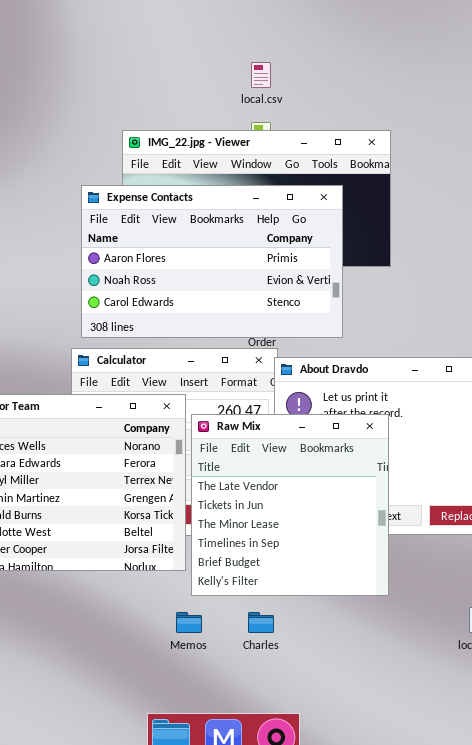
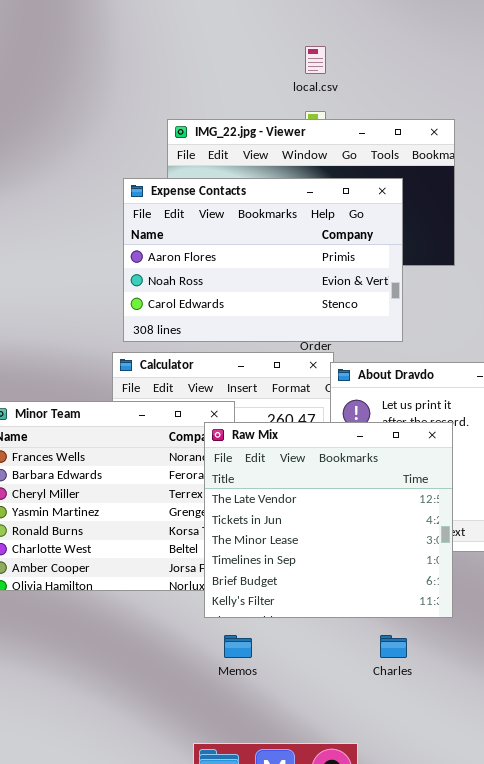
Raw Mix: [191,414,389,596] -> [204,422,453,618], resized
Charles: [248,612,274,633] -> [380,635,407,658], moved

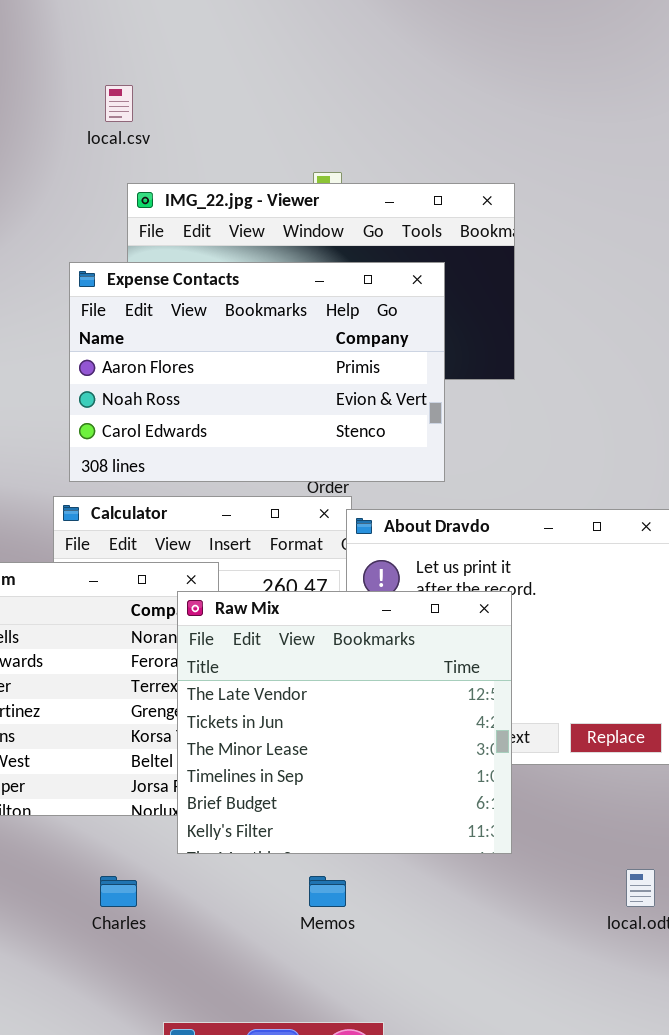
local.csv: [305,46,326,74] -> [105,85,133,122], moved
Memos: [224,635,252,658] -> [309,876,346,907], moved
Charles: [380,635,407,658] -> [100,876,137,907], moved

